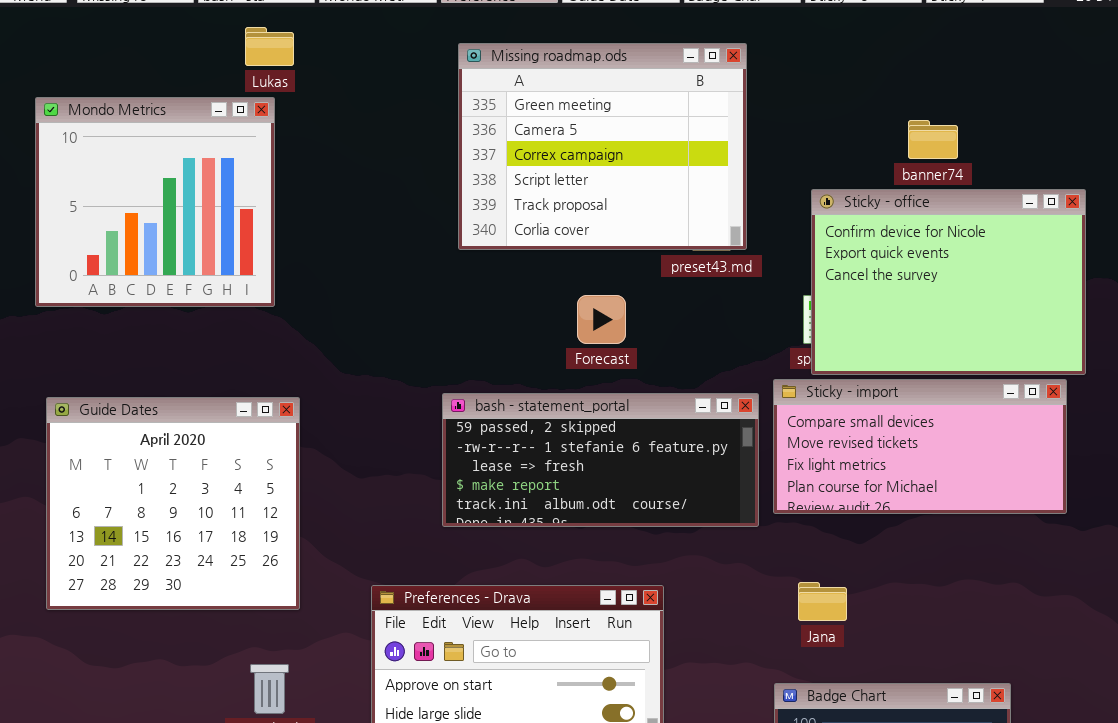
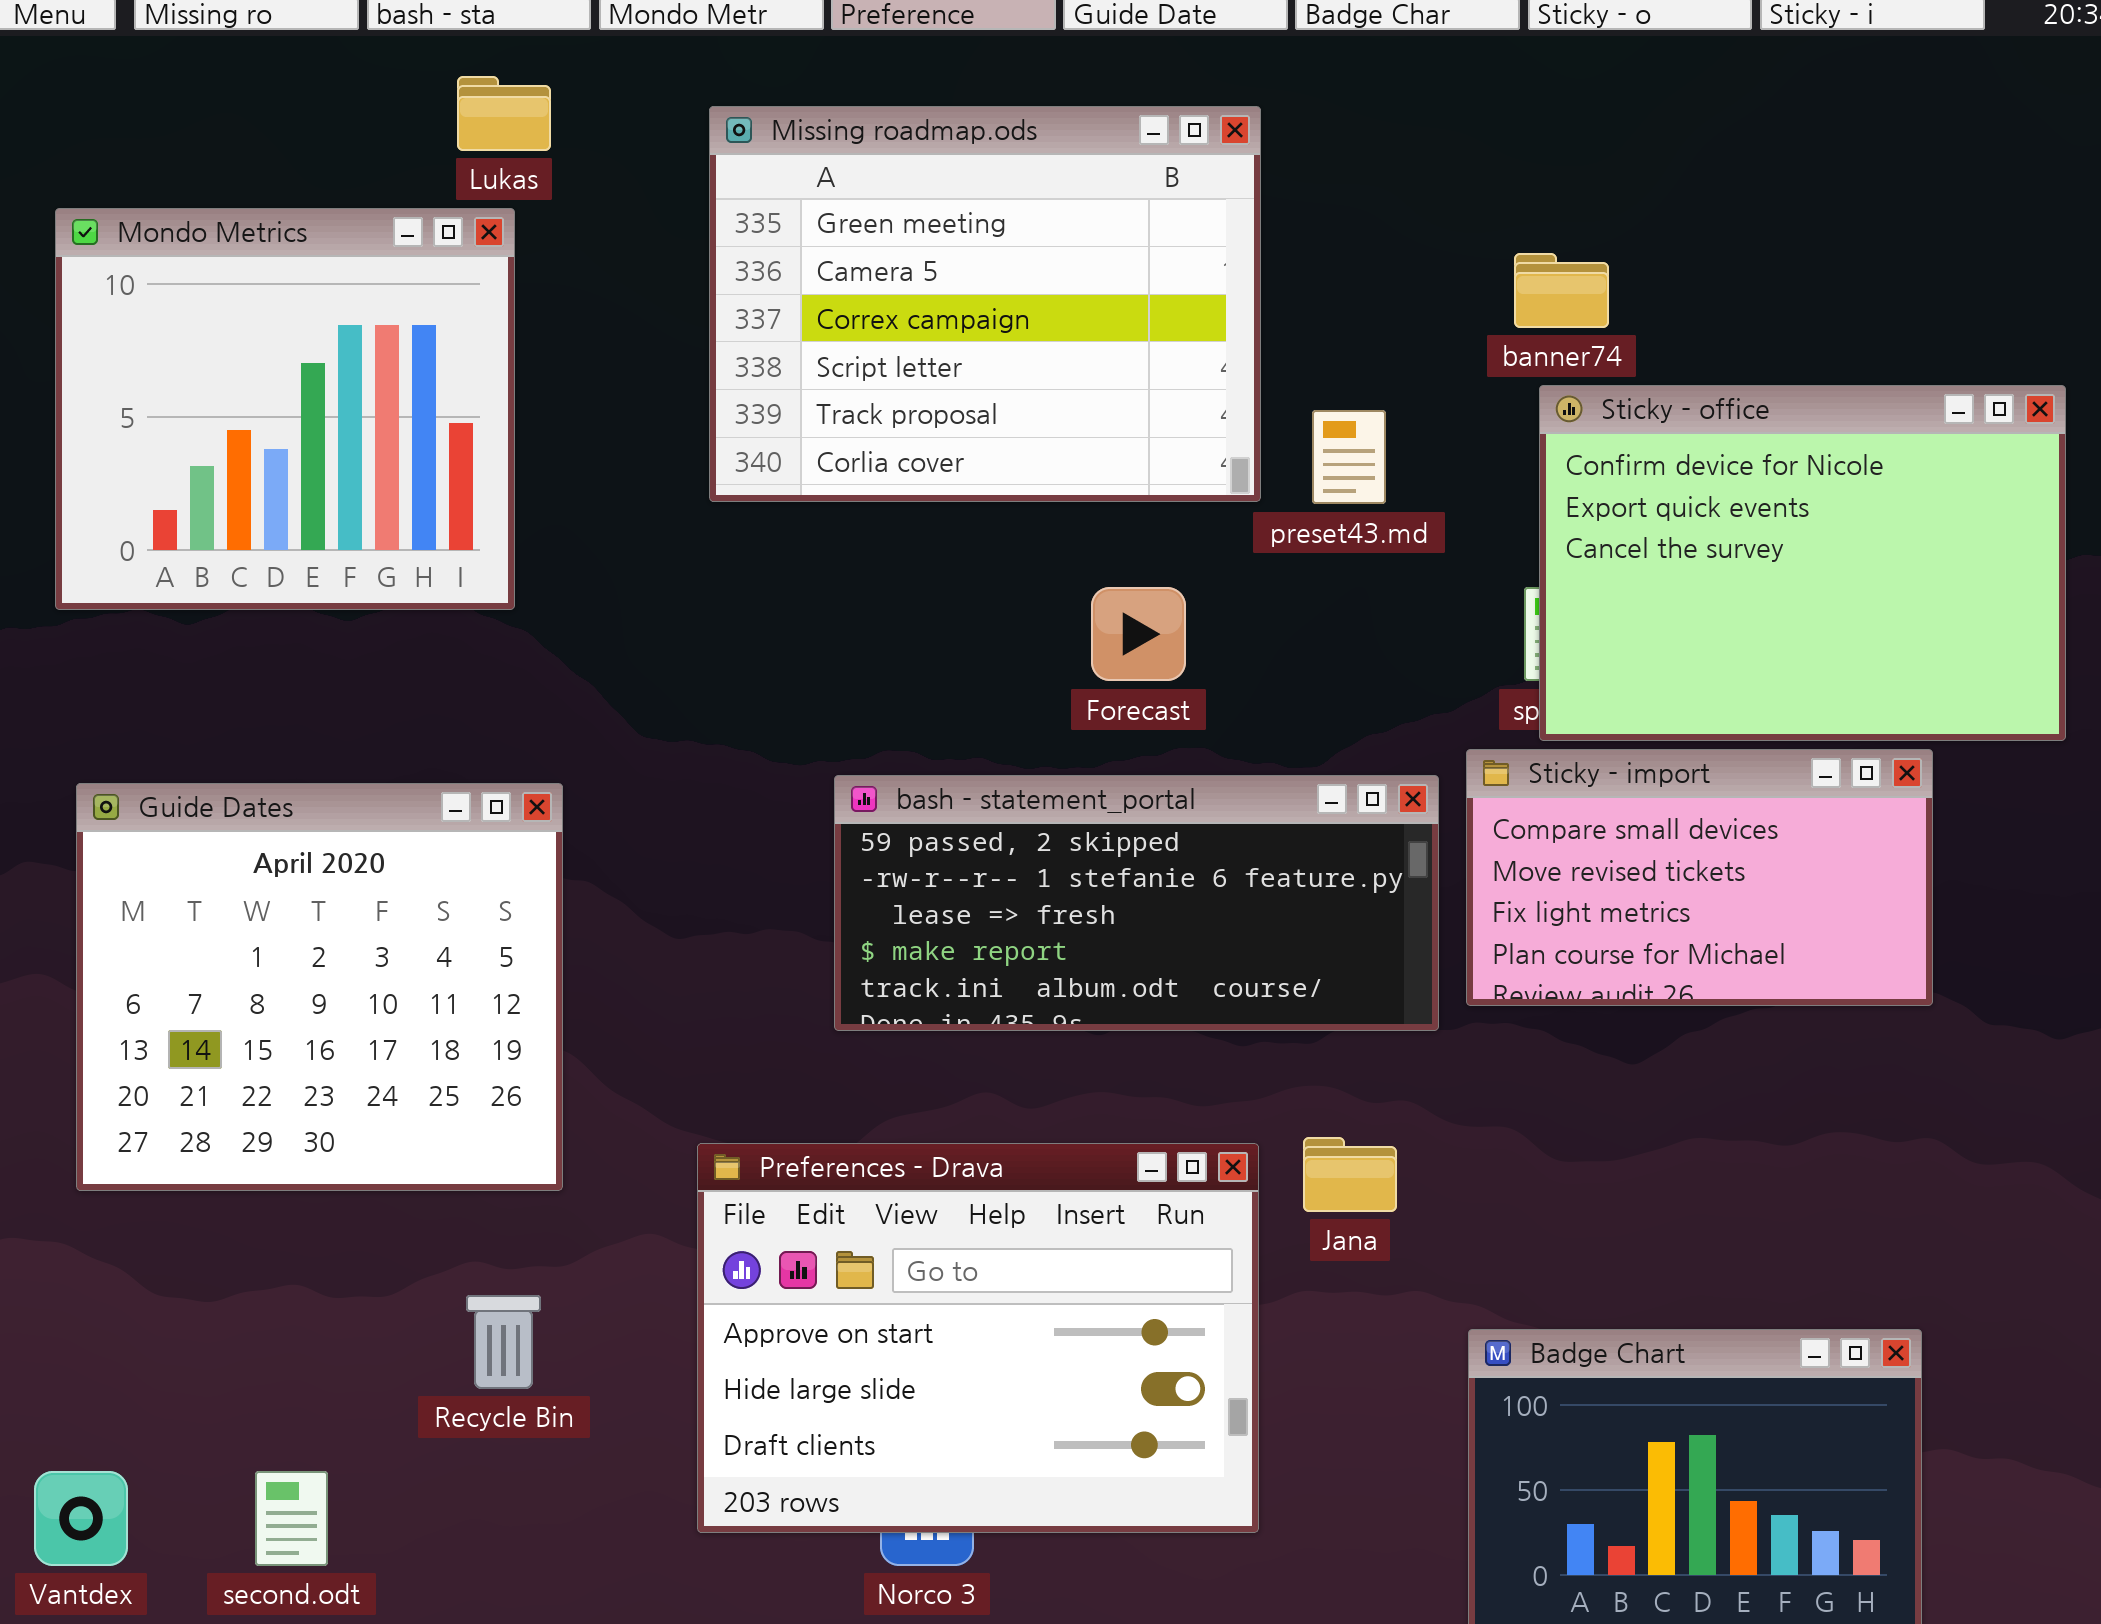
Missing roadmap.ods: [458,43,747,250] -> [709,106,1261,502], moved
banner74: [908,120,958,159] -> [1514,253,1609,328], moved
Sticky - import: [773,379,1067,514] -> [1466,749,1933,1006], resized
Jana: [798,582,847,621] -> [1303,1137,1397,1212], moved

